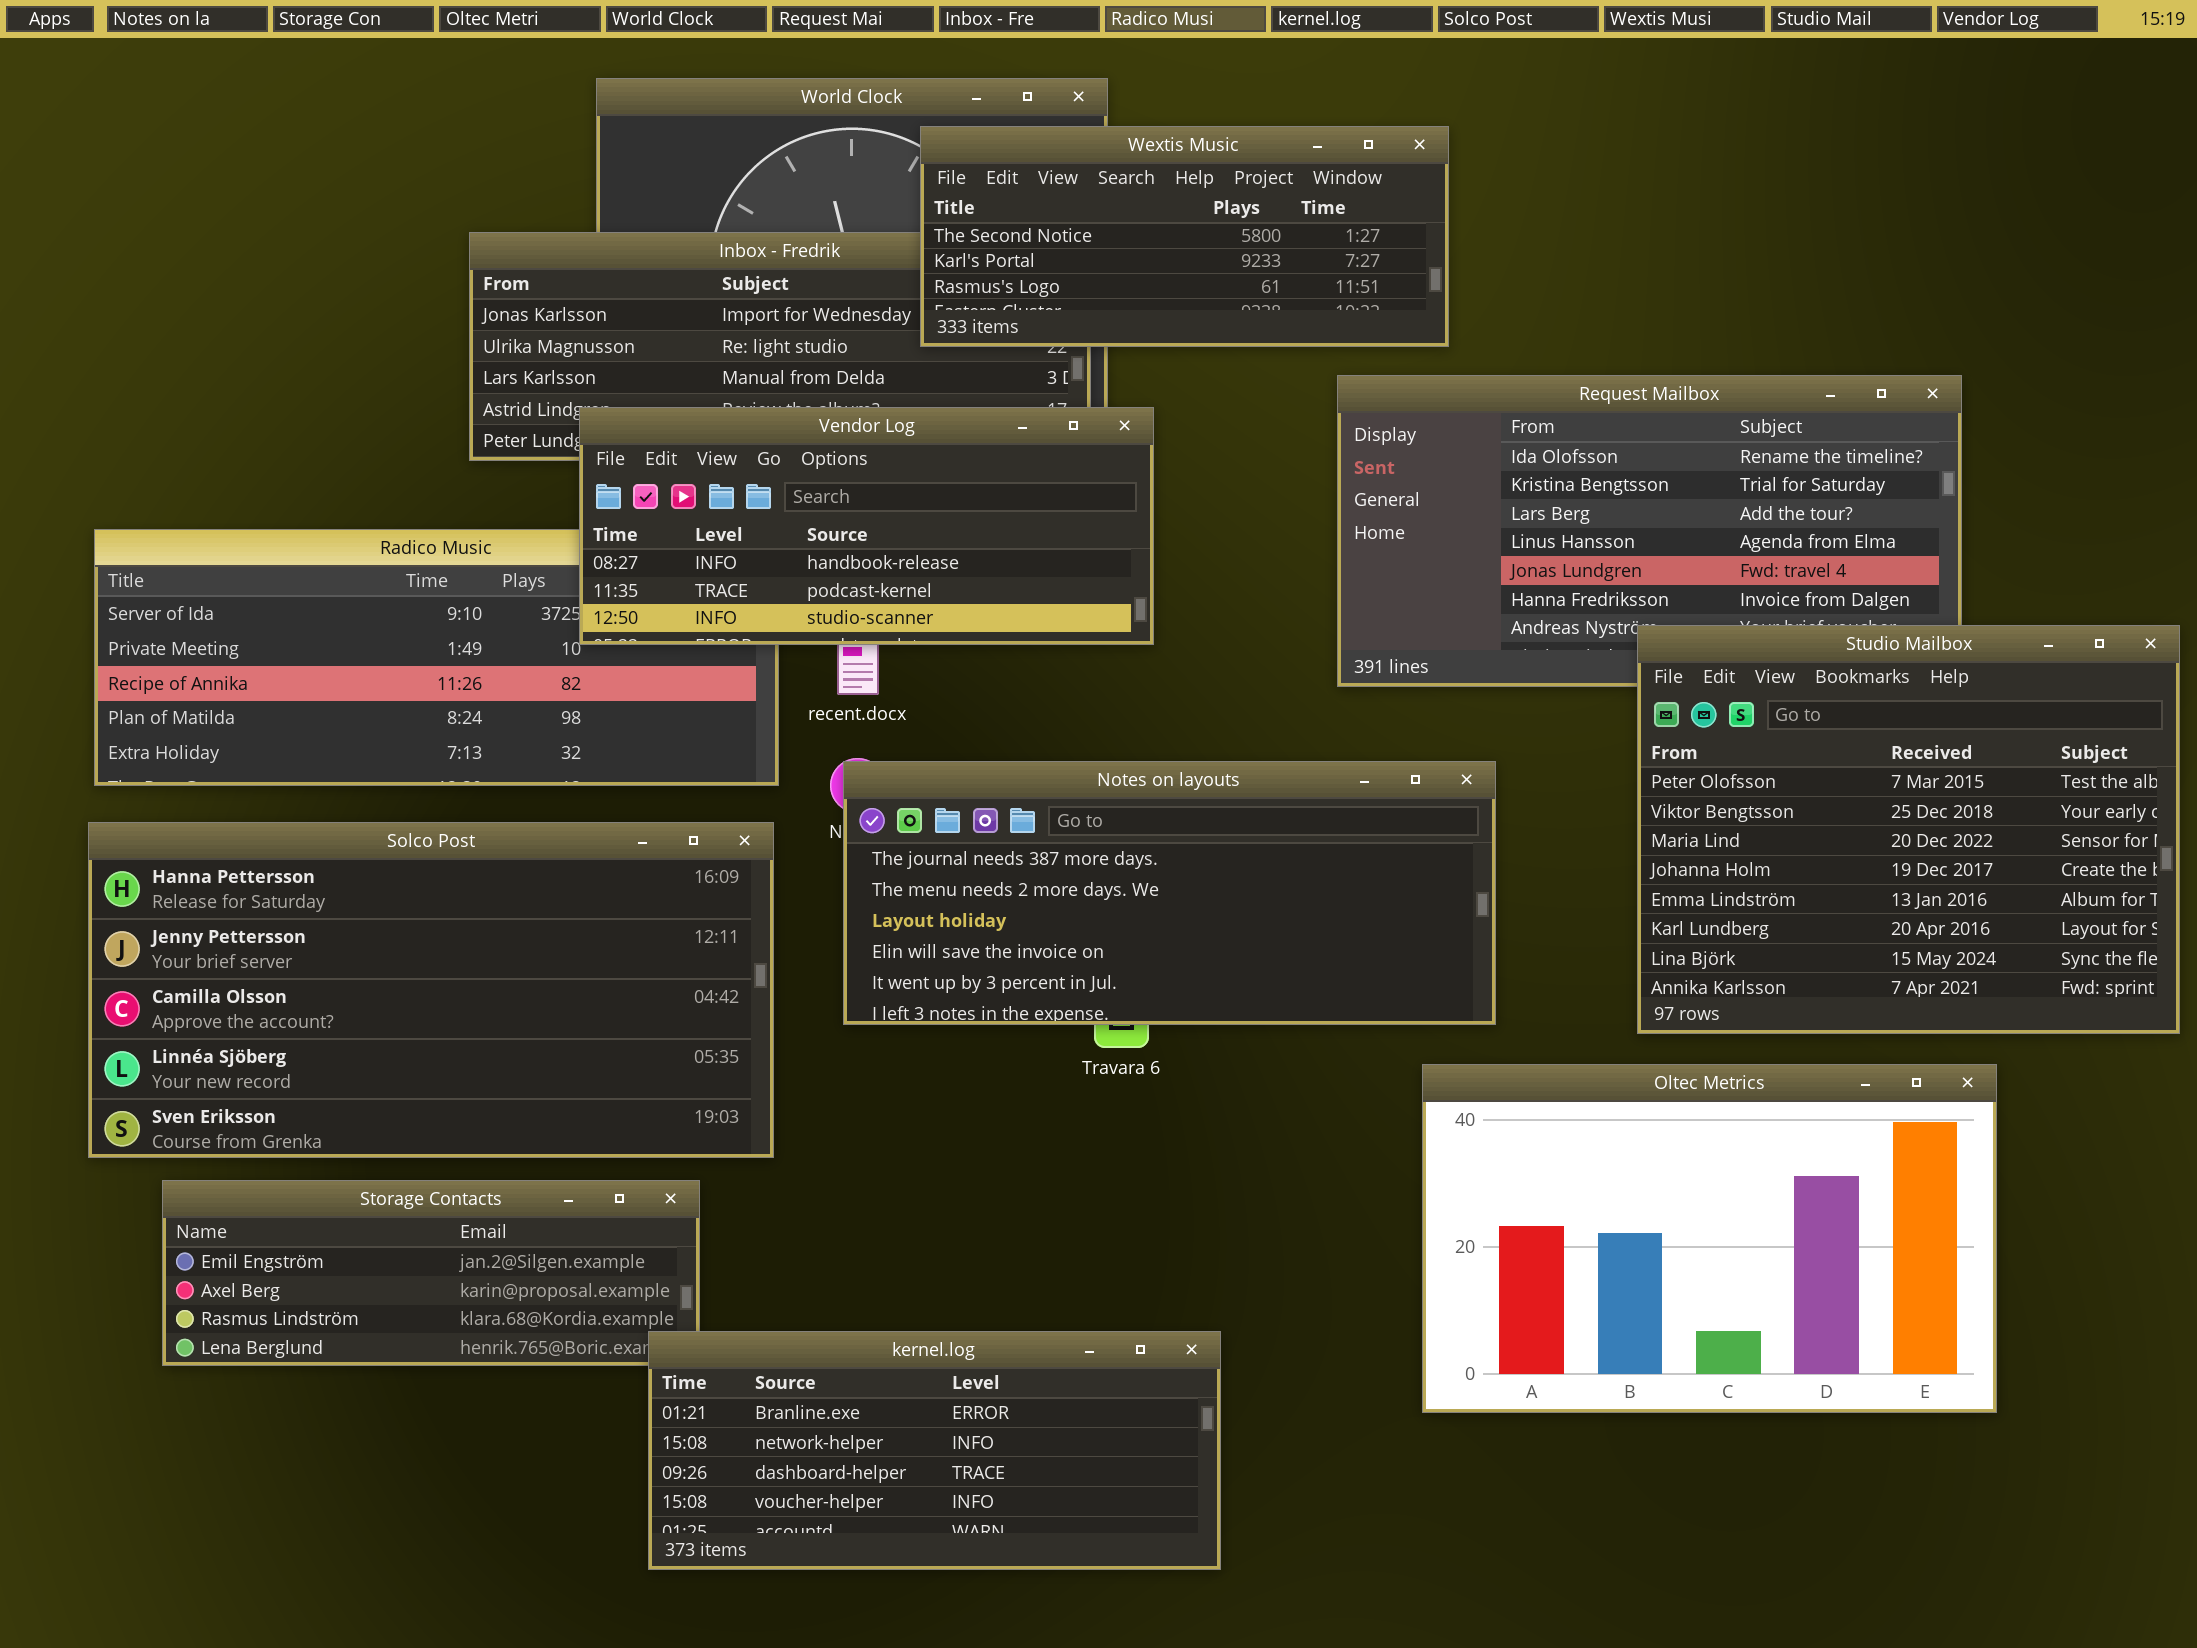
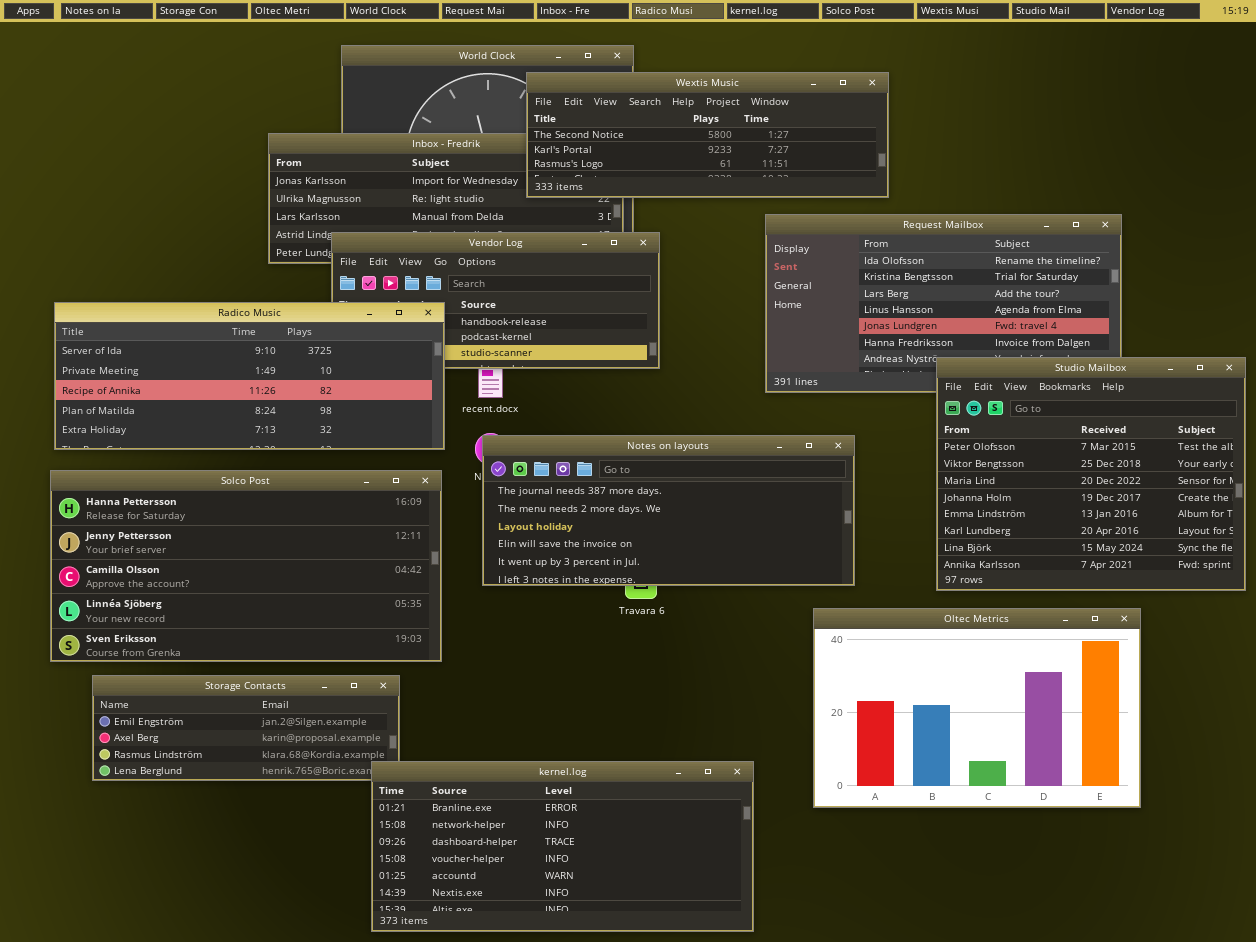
Wextis Music: [920,126,1449,347] -> [526,72,889,198], resized
Radico Music: [94,529,779,786] -> [54,302,445,450], raised
kernel.log: [648,1331,1221,1570] -> [371,761,754,932], resized

